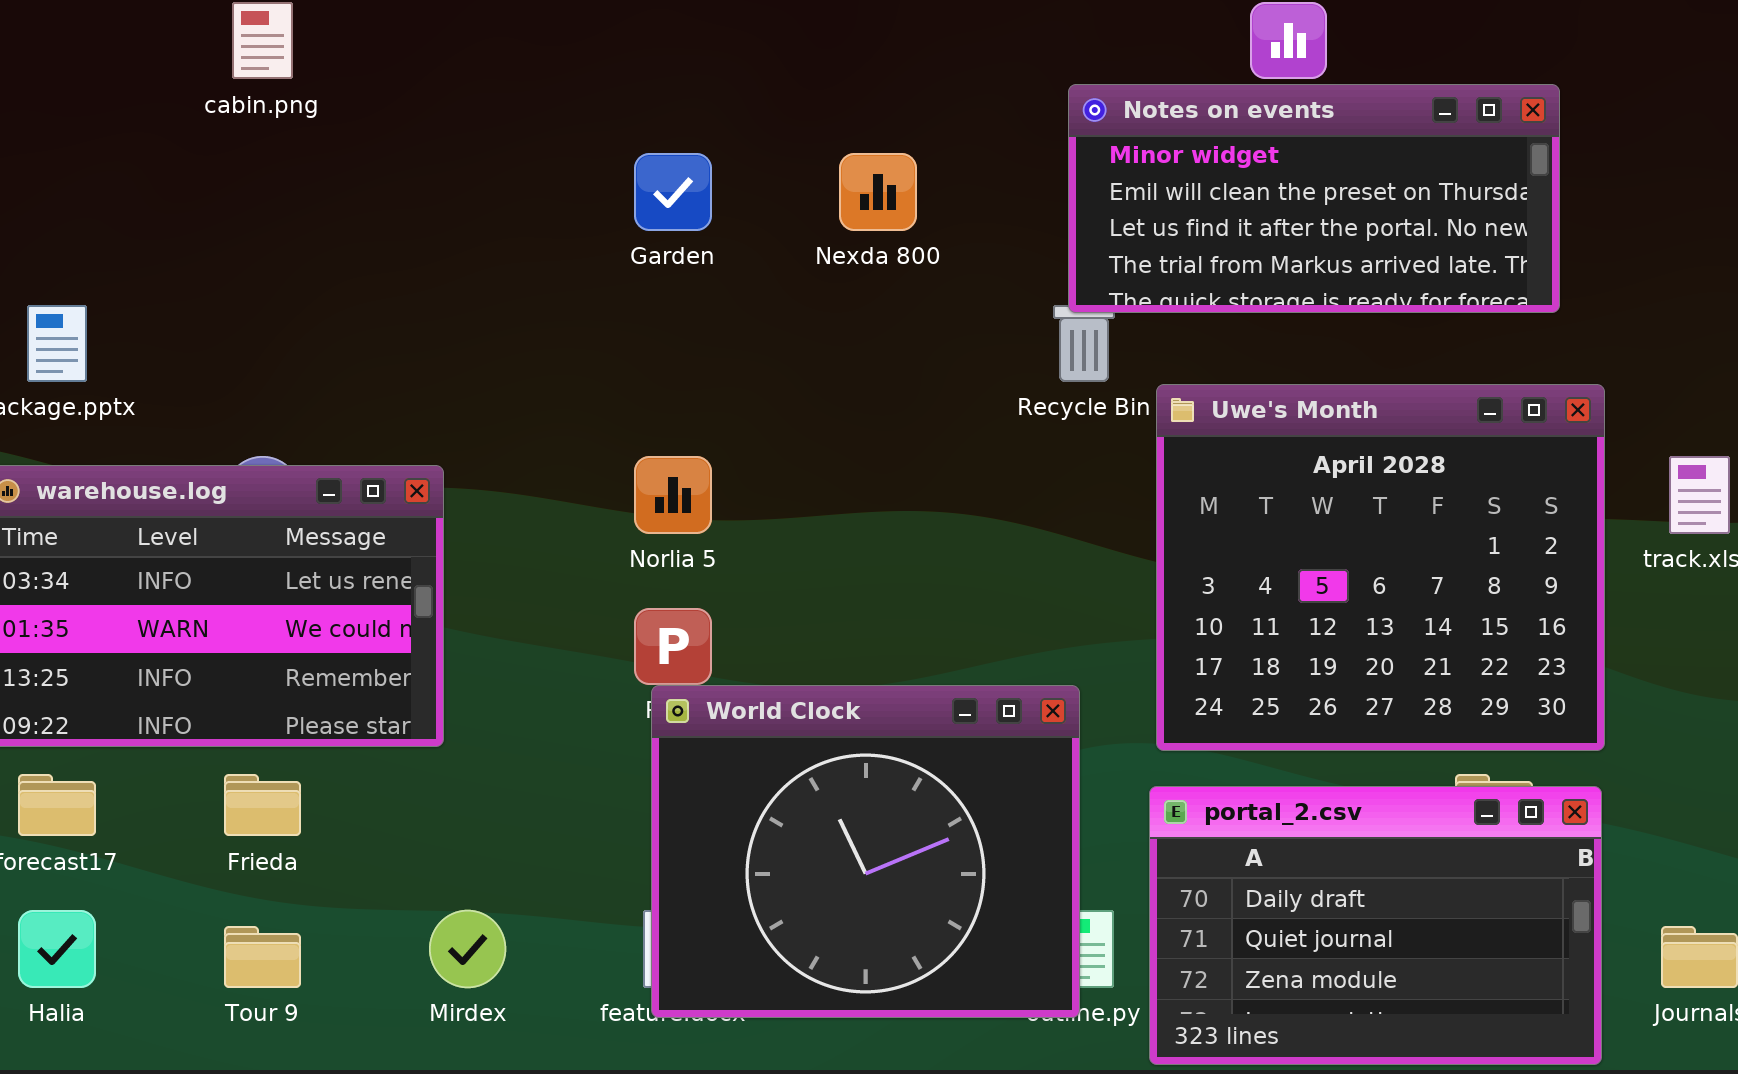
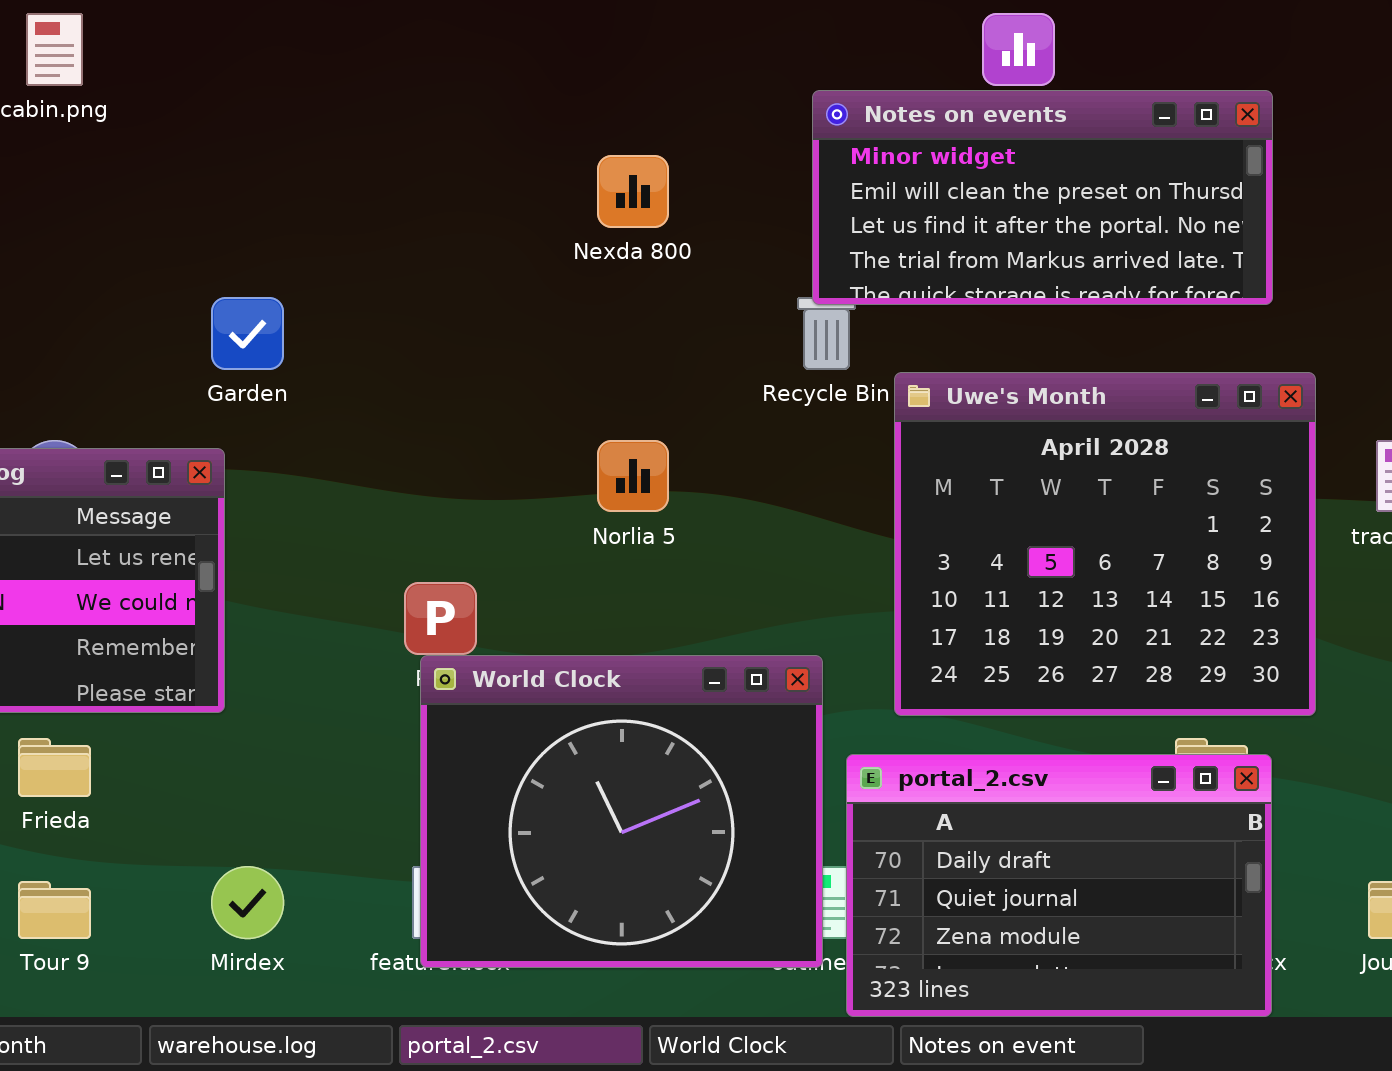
Garden: [634,153,712,231] -> [211,297,284,370], moved
Norlia 5: [634,456,712,534] -> [597,440,669,512], moved
portal_2.csv: [1149,786,1602,1065] -> [846,754,1272,1017], moved

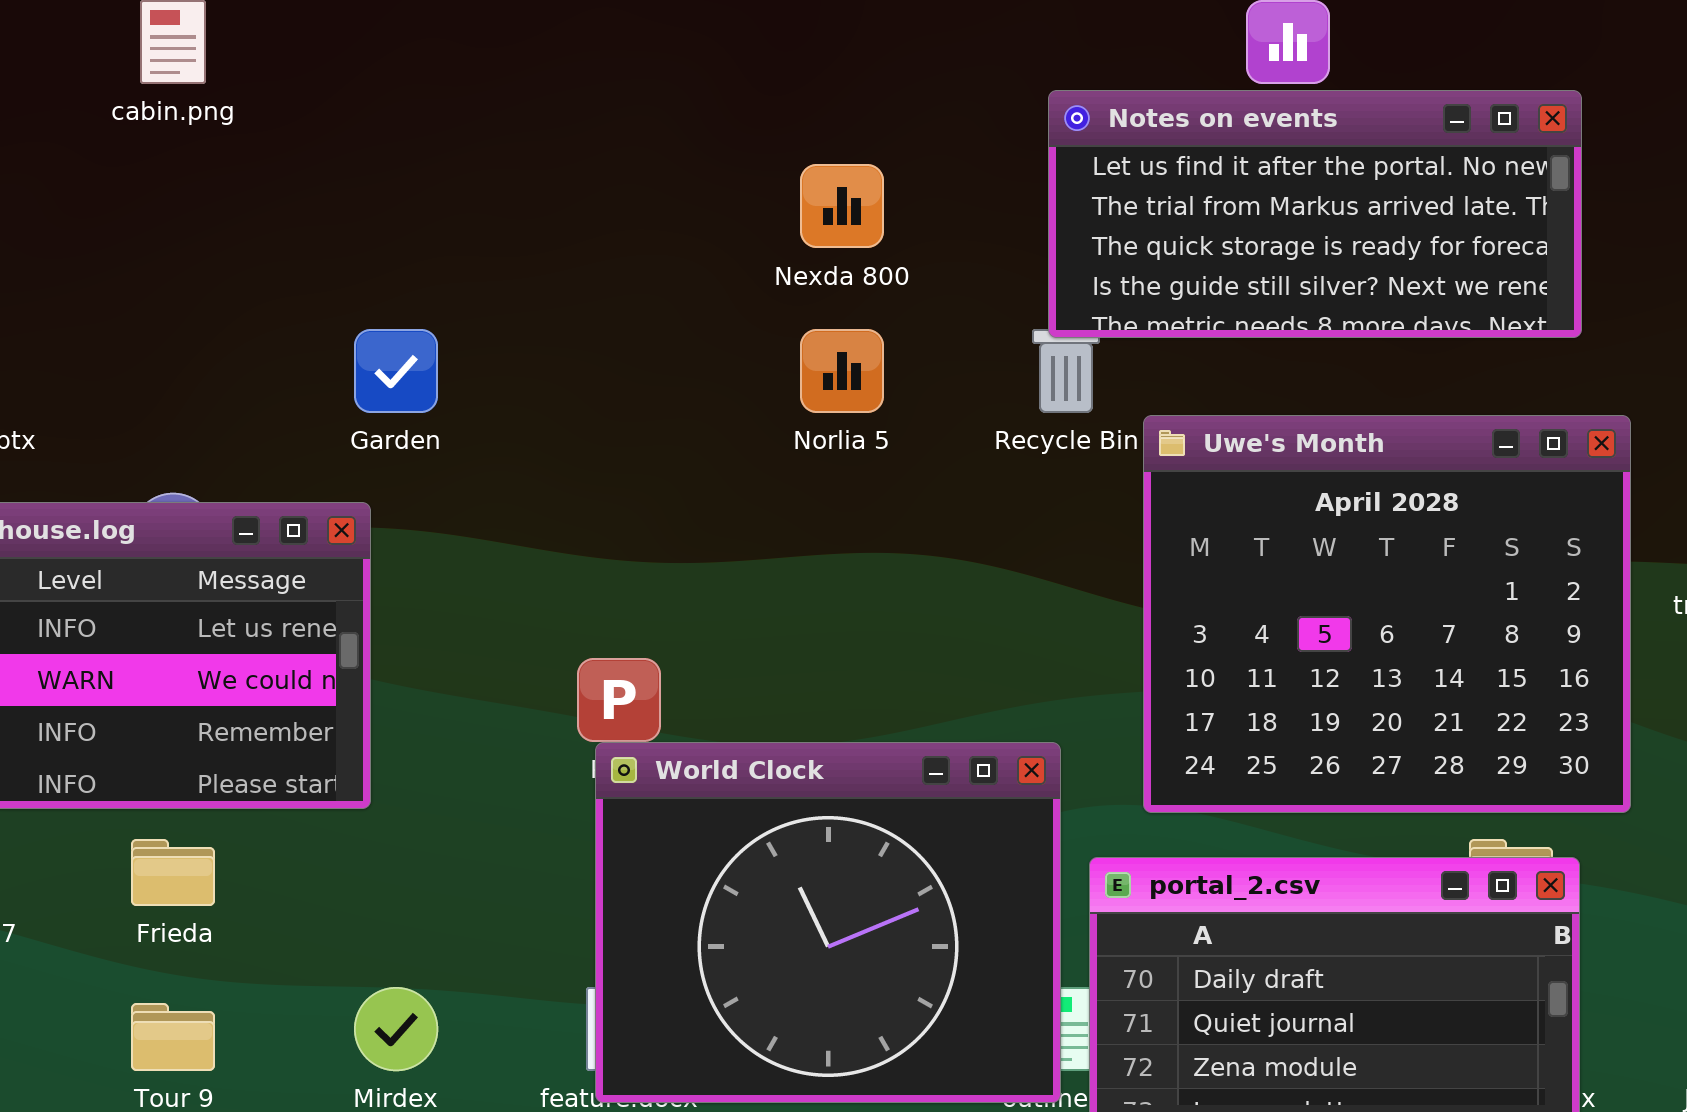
Notes on events: [812,90,1273,305] -> [1048,90,1582,338], scrolled down 2 rows
Norlia 5: [597,440,669,512] -> [800,329,884,413], moved

